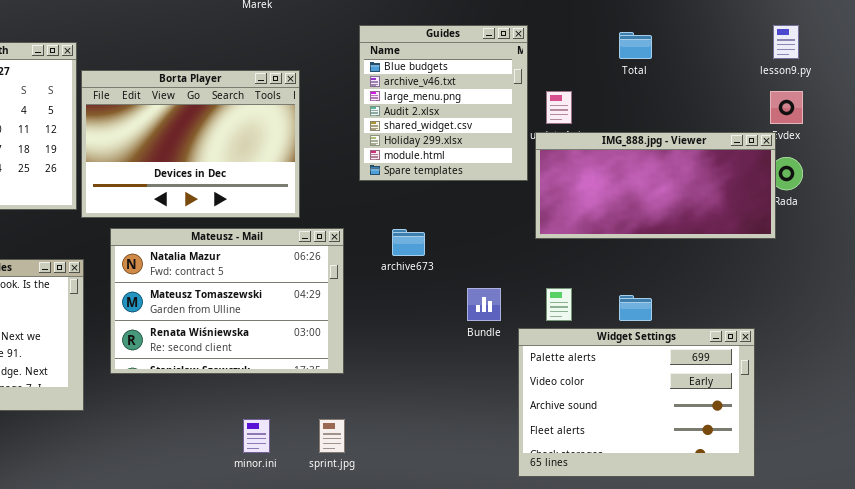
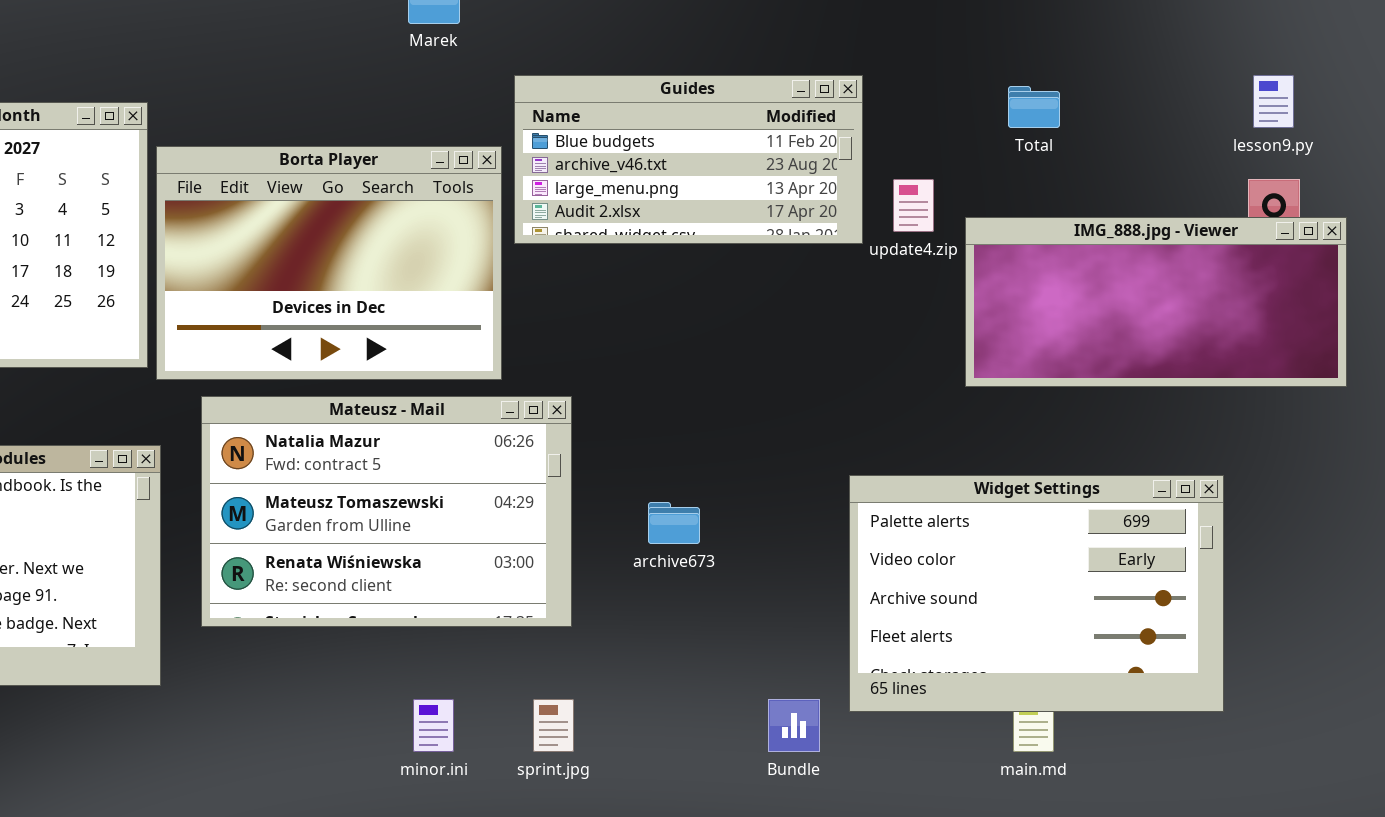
Guides: [359,25,528,181] -> [514,75,863,244], resized
IMG_888.jpg - Viewer: [535,132,776,239] -> [965,217,1347,387], moved
archive673: [392,229,425,256] -> [648,502,700,544], moved
Bundle: [467,288,501,321] -> [768,699,820,752], moved
Widget Settings: [518,328,755,477] -> [849,475,1224,712], moved

